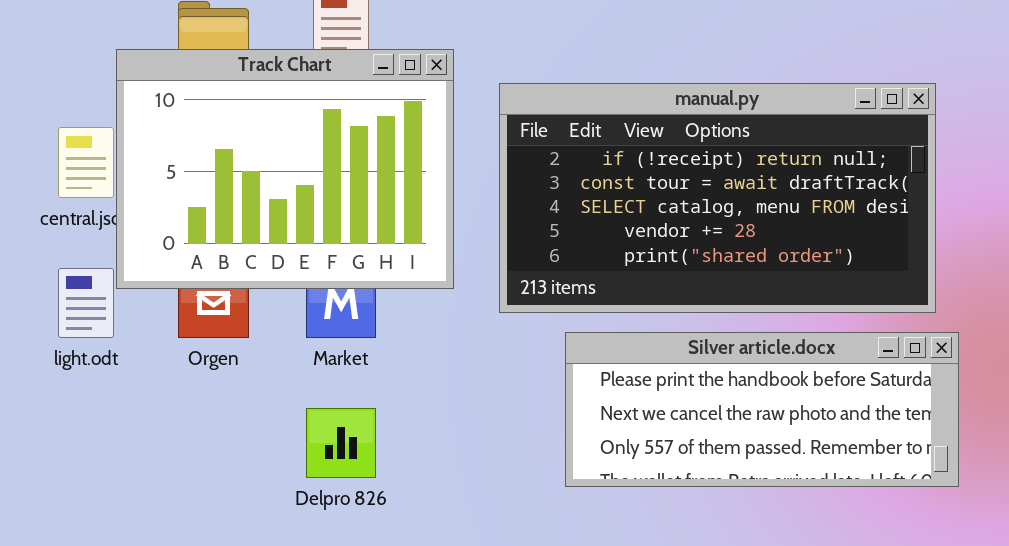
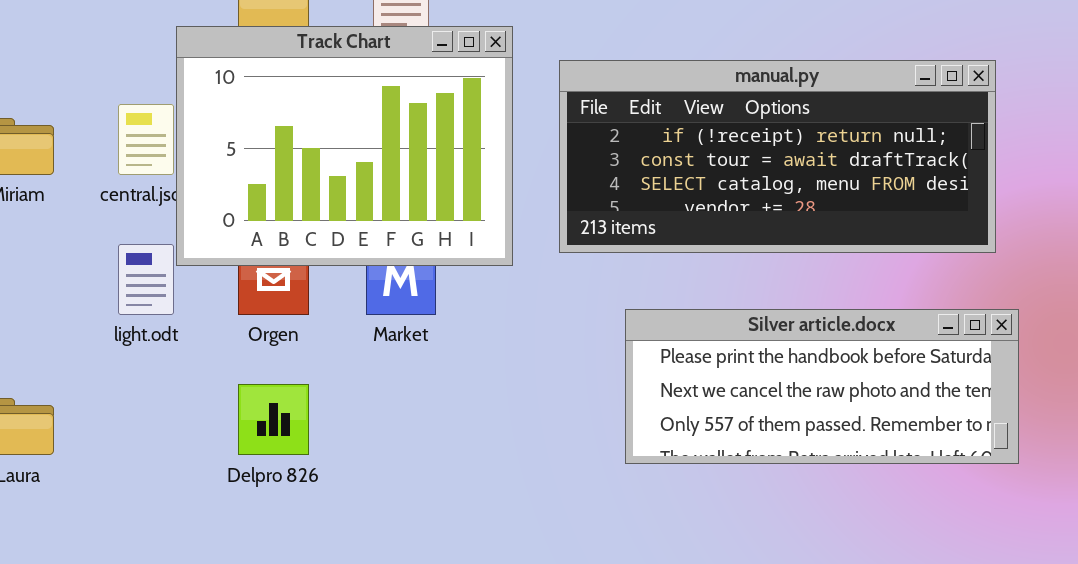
manual.py: [499,83,936,313] -> [559,60,996,253], resized
Delpro 826: [306,408,376,478] -> [238,384,309,455], moved

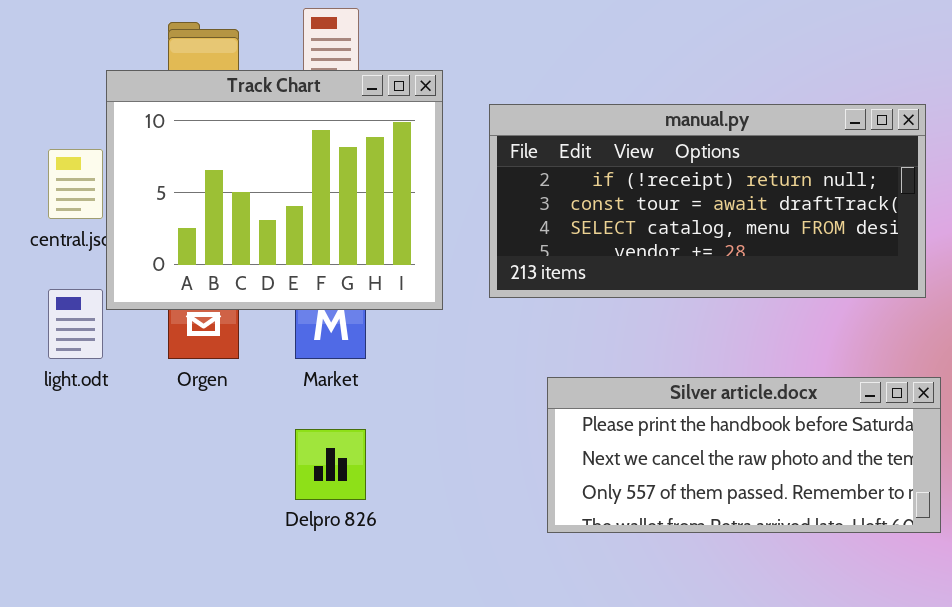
Silver article.docx: [625,309,1019,464] -> [547,377,941,533], moved
Delpro 826: [238,384,309,455] -> [295,429,366,500], moved

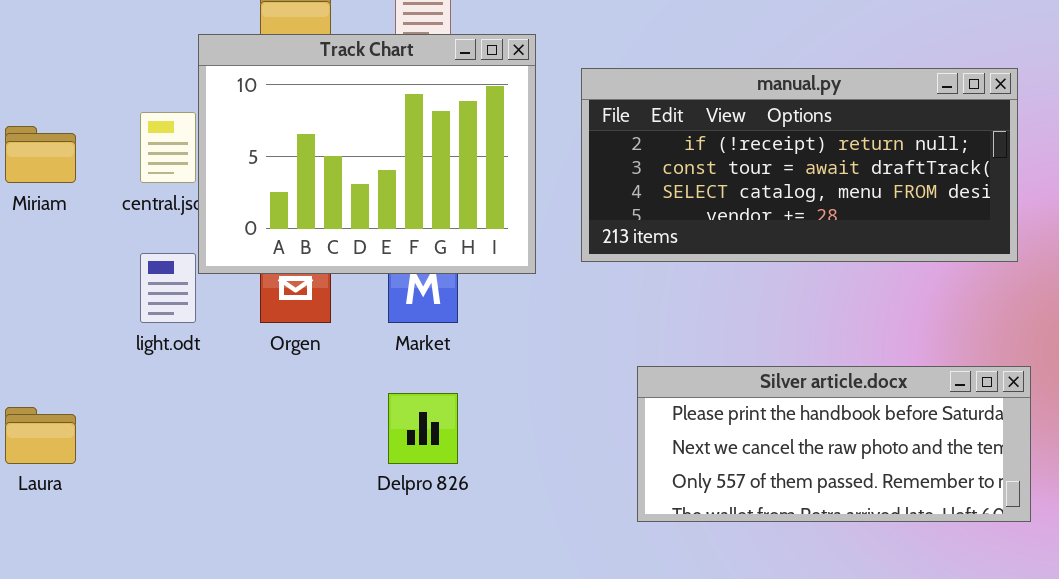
Silver article.docx: [547,377,941,533] -> [637,366,1031,522], moved

